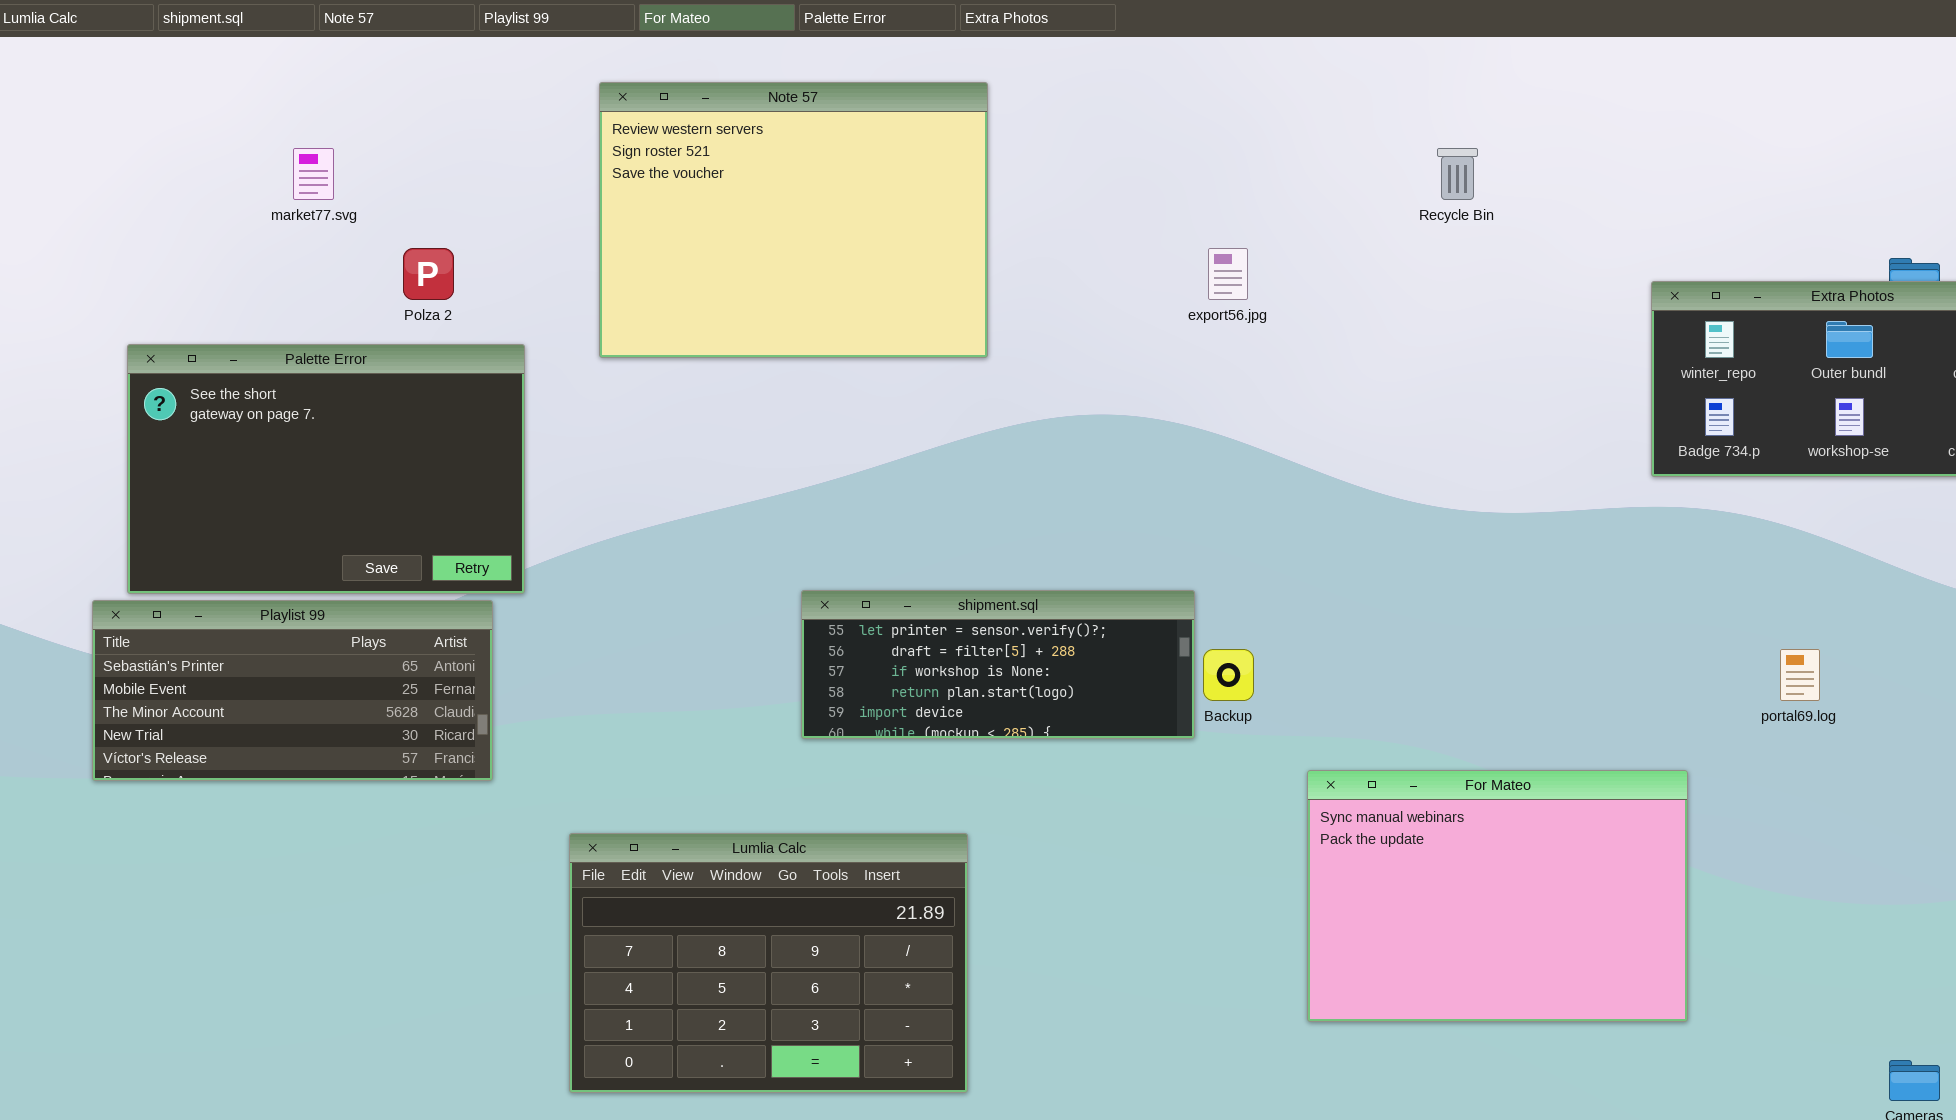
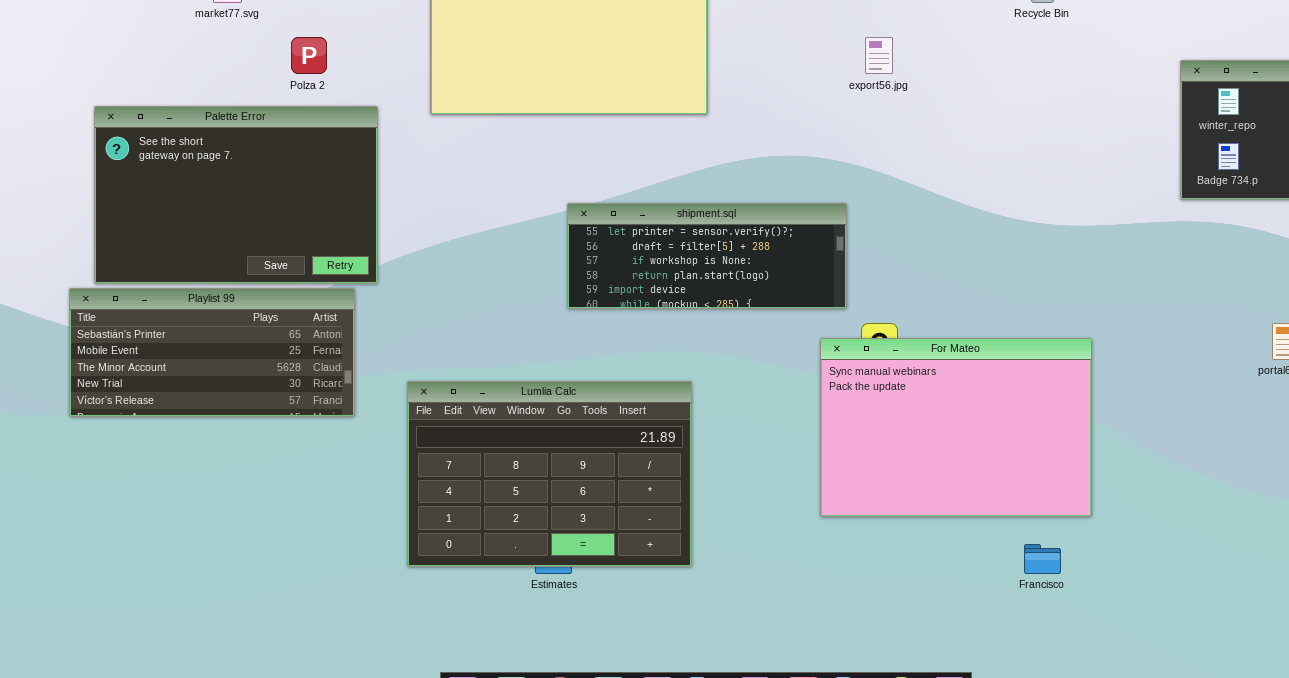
shipment.sql: [801,590,1195,739] -> [567,203,847,309], moved
For Mateo: [1307,770,1688,1022] -> [820,338,1092,517], moved
Lumlia Calc: [569,833,968,1093] -> [407,381,692,567], moved

